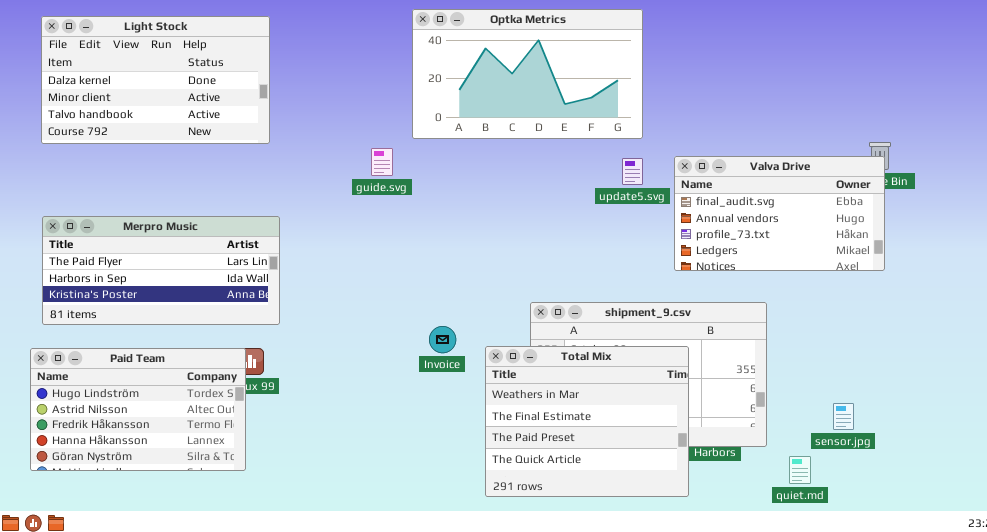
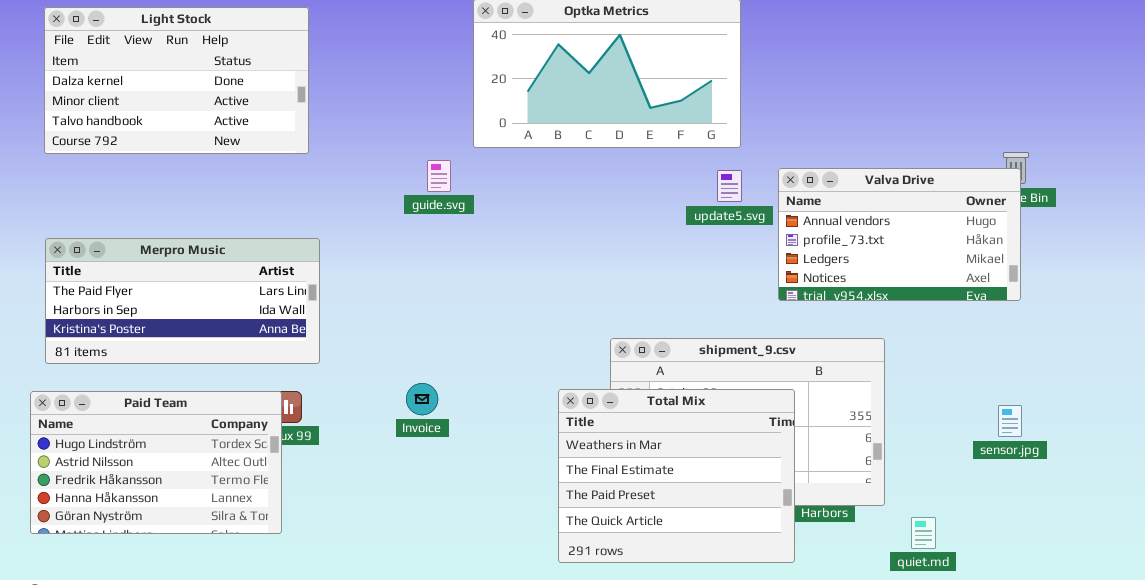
Valva Drive: [674,156,885,271] -> [778,168,1021,301], scrolled down 1 row
Invoice: [429,326,456,353] -> [406,383,438,415], moved
sensor.jpg: [833,403,854,430] -> [998,405,1022,437], moved

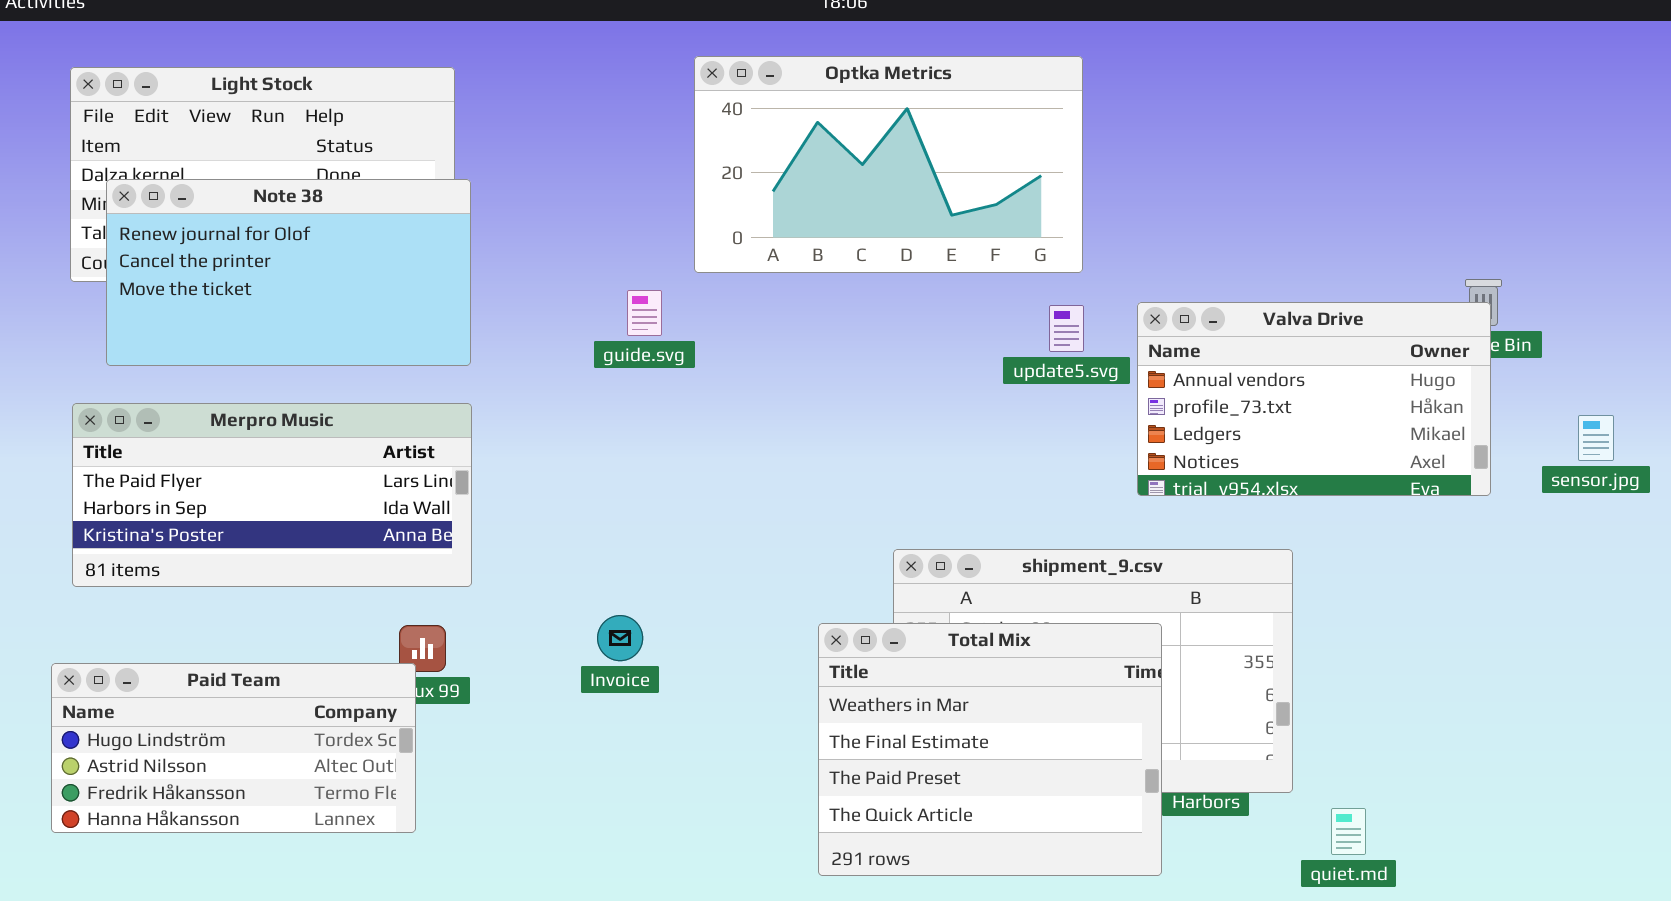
Note 38: none -> [106,179,471,366], opened
Paid Team: [30,391,282,534] -> [51,663,416,833], resized
sensor.jpg: [998,405,1022,437] -> [1578,415,1614,461], moved

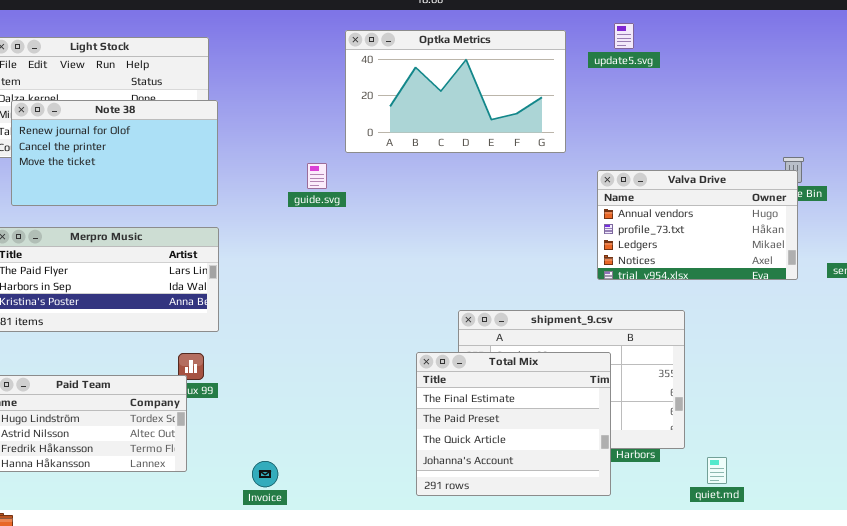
update5.svg: [1049,305,1084,352] -> [614,23,634,49], moved
Invoice: [597,615,643,661] -> [252,461,278,487], moved
Total Mix: [818,623,1162,876] -> [416,352,611,496], scrolled down 1 row

